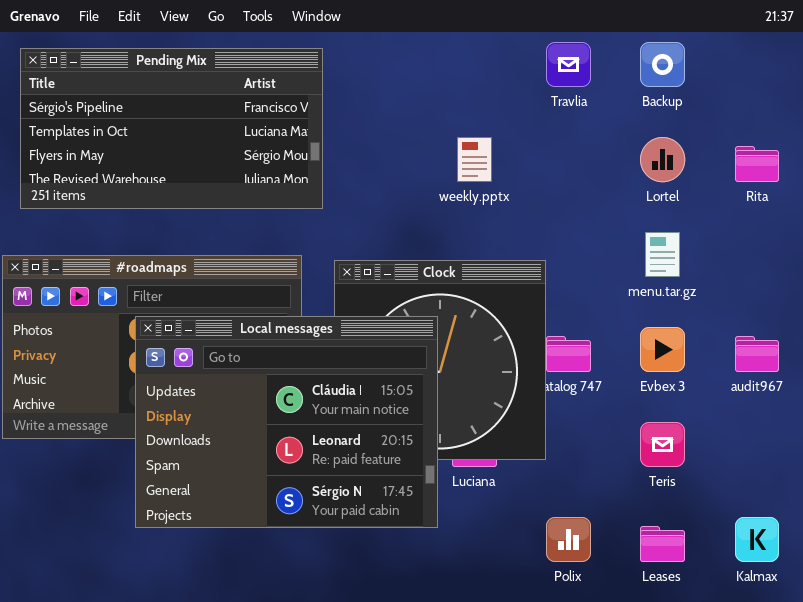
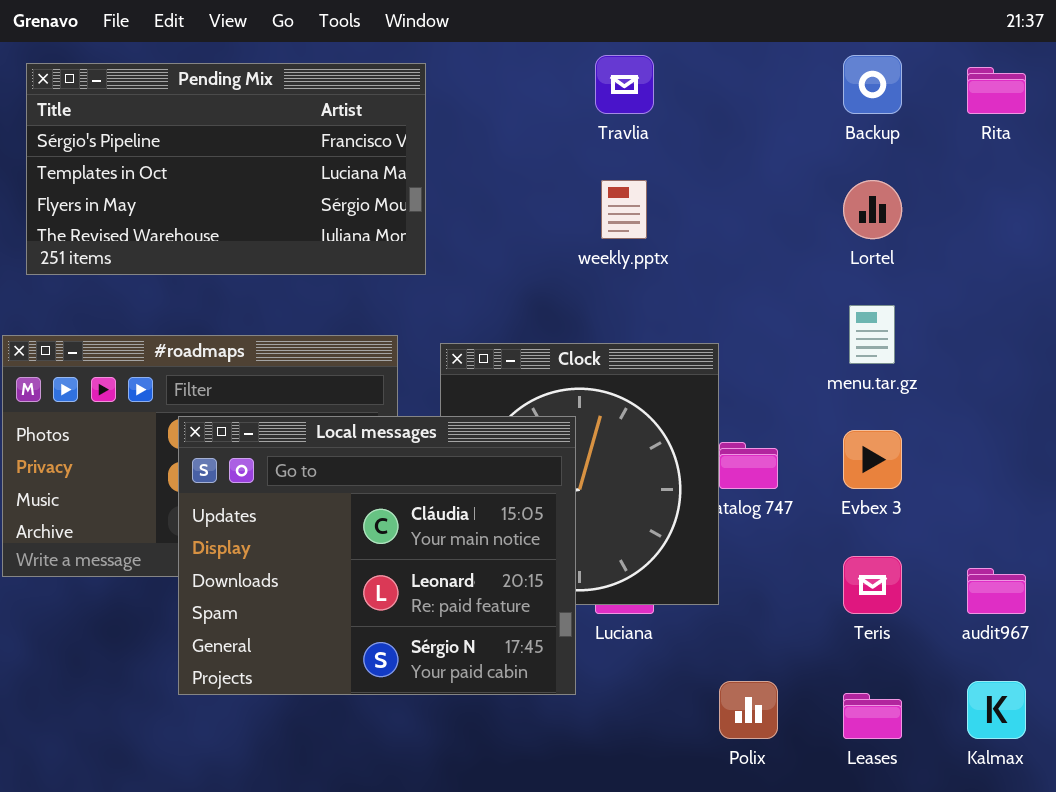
Travlia: [546,42,591,87] -> [595,55,654,114], moved
Rita: [735,146,779,182] -> [967,67,1026,114], moved
audit967: [735,336,779,372] -> [967,568,1026,614], moved

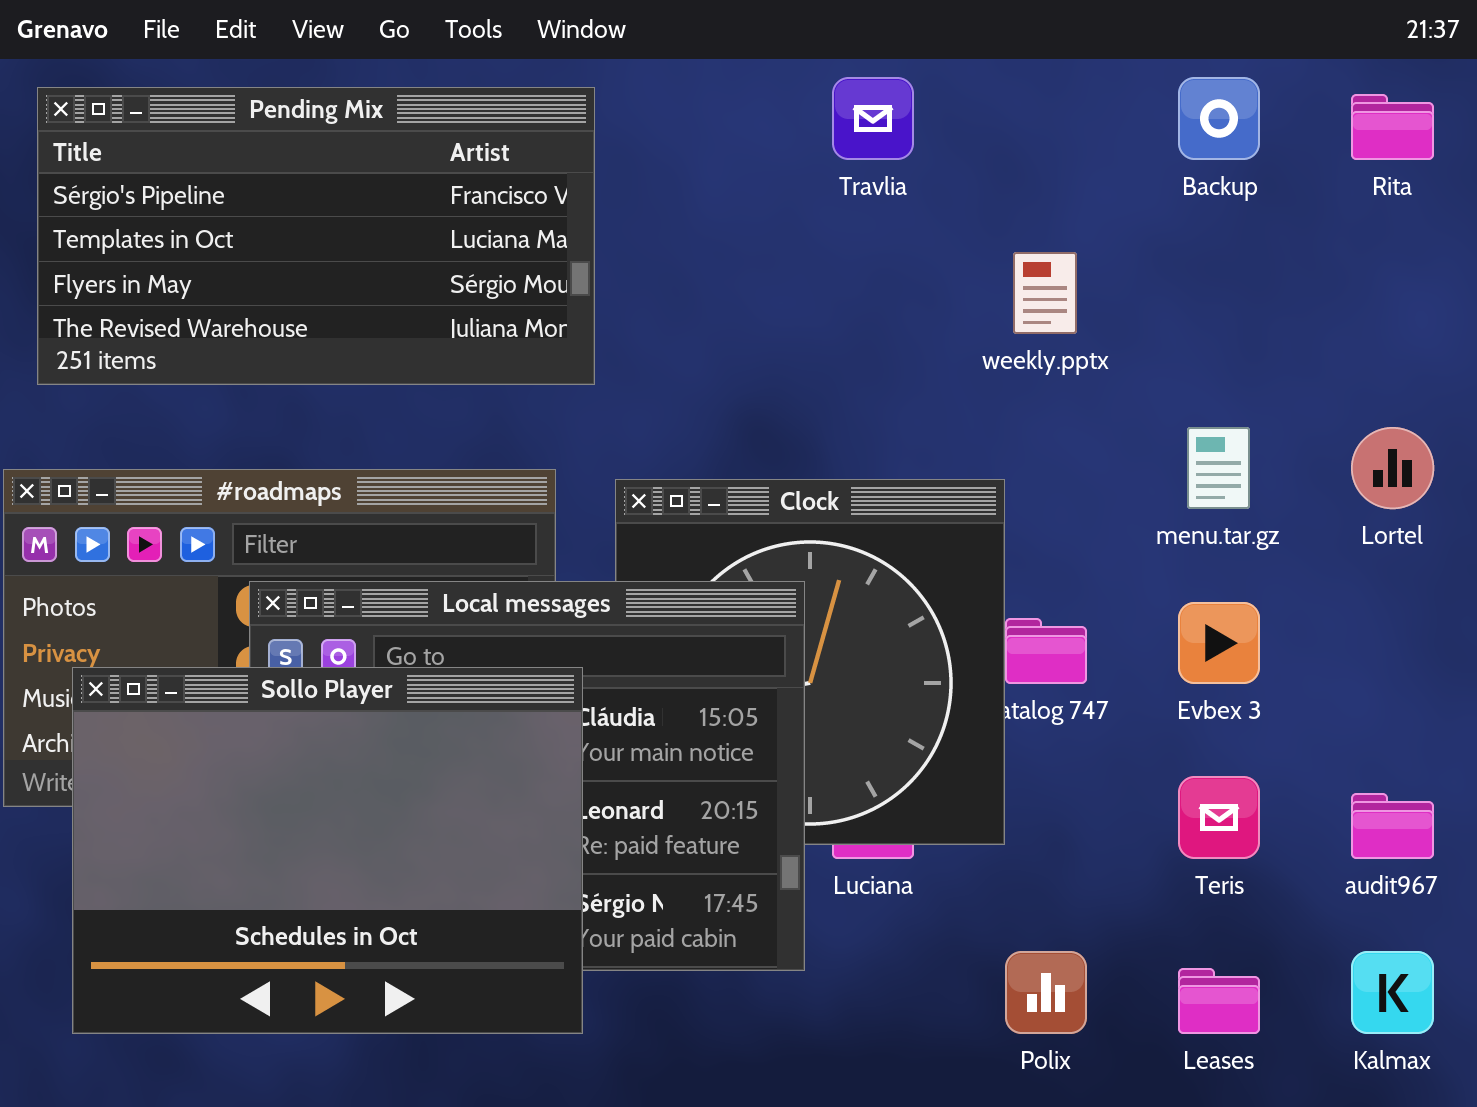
weekly.pptx: [601,180,647,239] -> [1013,252,1077,334], moved
Lortel: [843,180,902,239] -> [1351,427,1434,509], moved
Sollo Player: none -> [72,667,583,1034], opened

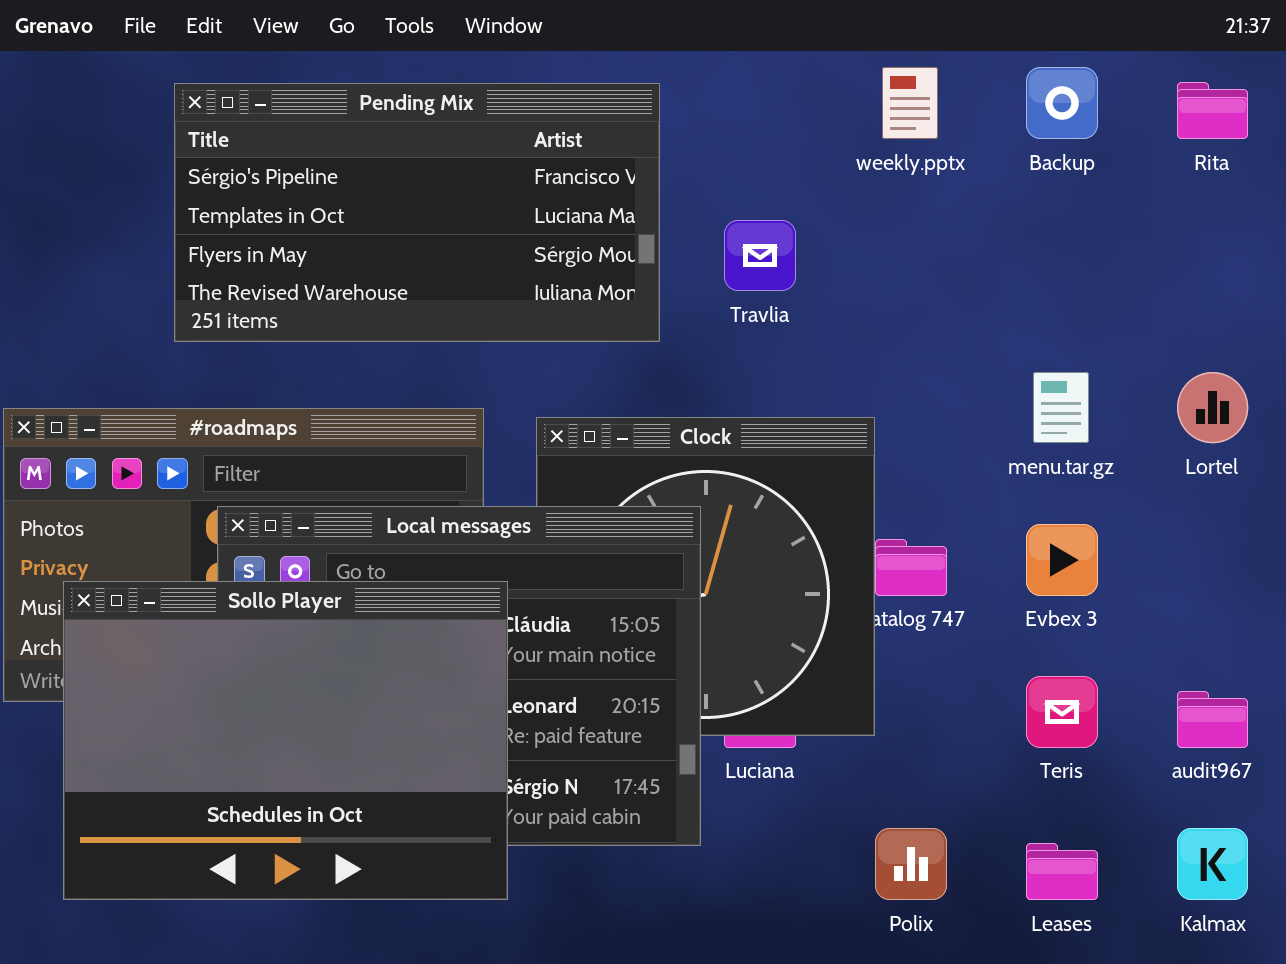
Travlia: [832,77,914,160] -> [724,220,796,291], moved
Pending Mix: [37,87,595,385] -> [174,83,660,342], moved
weekly.pptx: [1013,252,1077,334] -> [882,67,938,139], moved

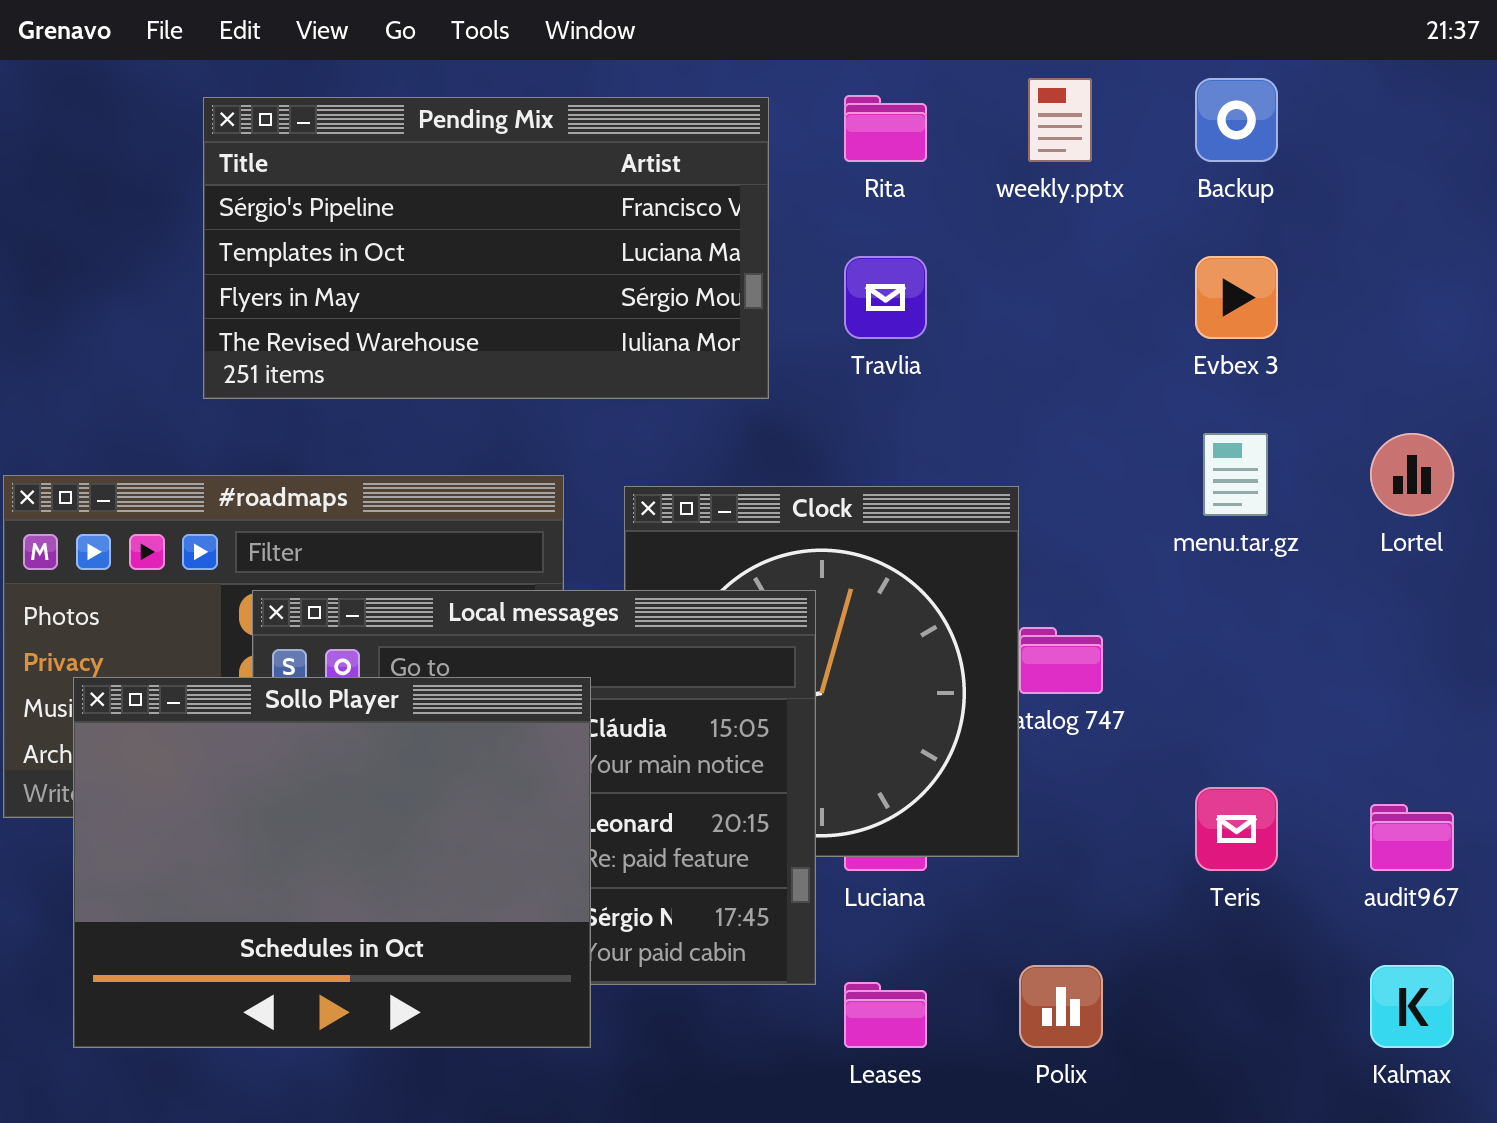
Rita: [1177,82,1248,139] -> [844,95,927,162], moved
Evbex 3: [1026,524,1098,596] -> [1195,256,1278,339], moved
Leases: [1026,843,1098,900] -> [844,982,927,1048], moved

